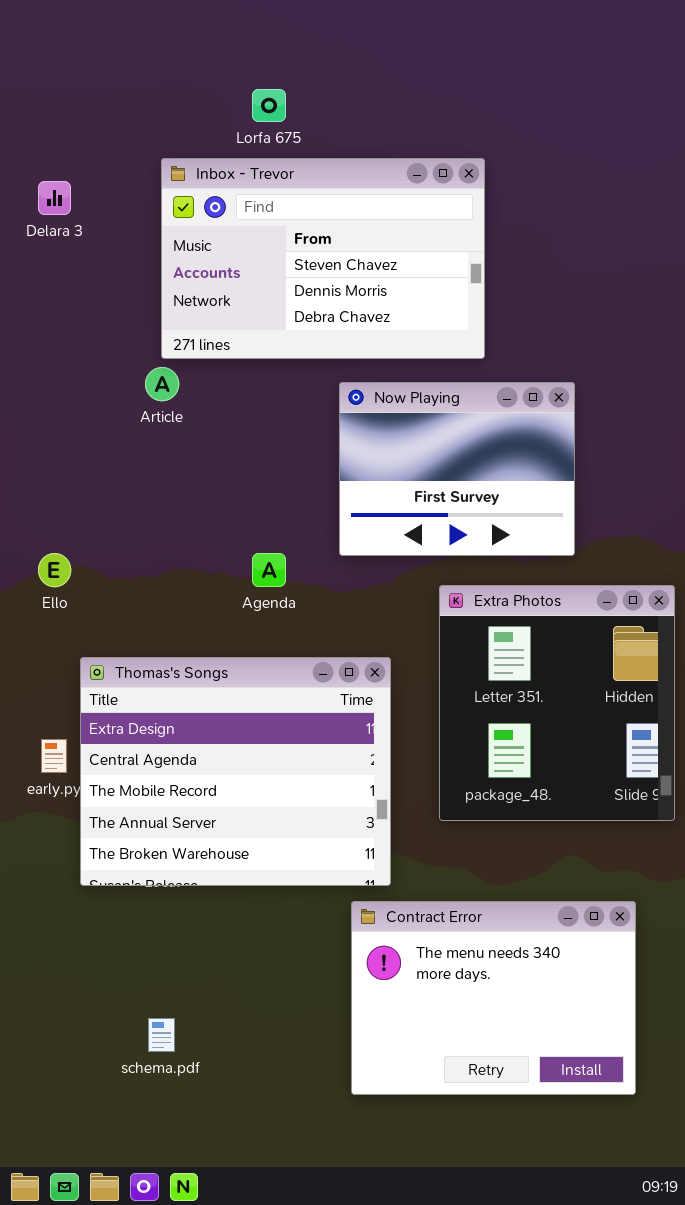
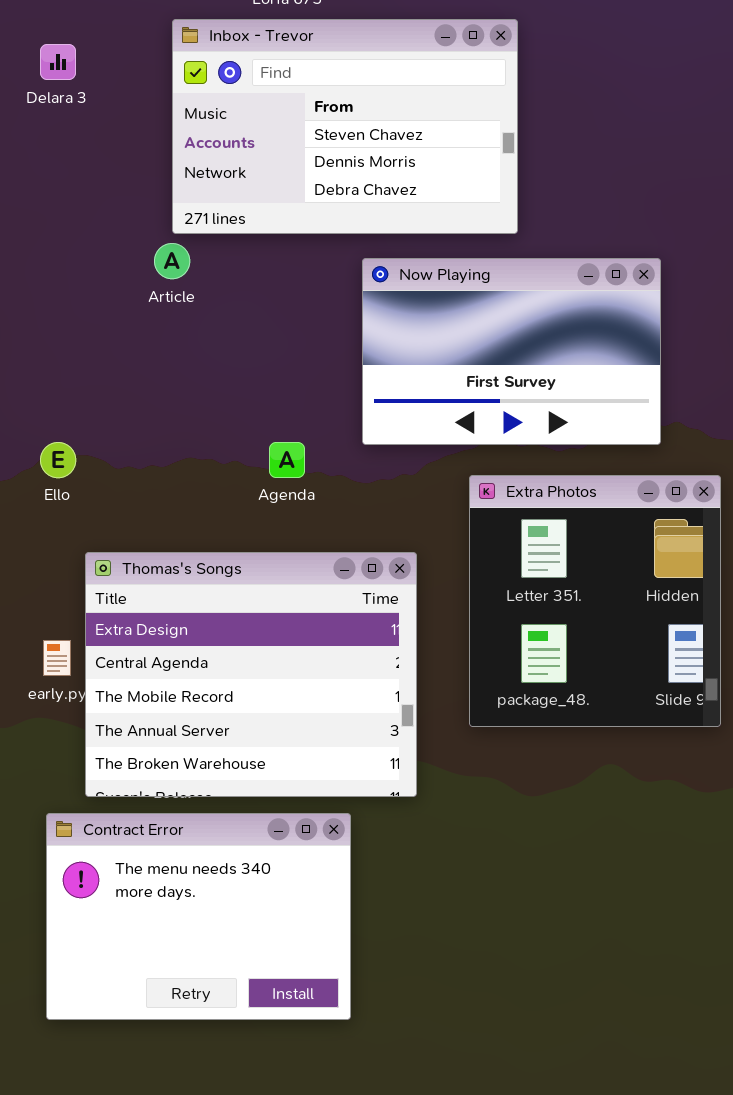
Now Playing: [339,382,575,556] -> [362,258,661,445], resized
Contract Error: [351,901,636,1095] -> [46,813,351,1020], moved

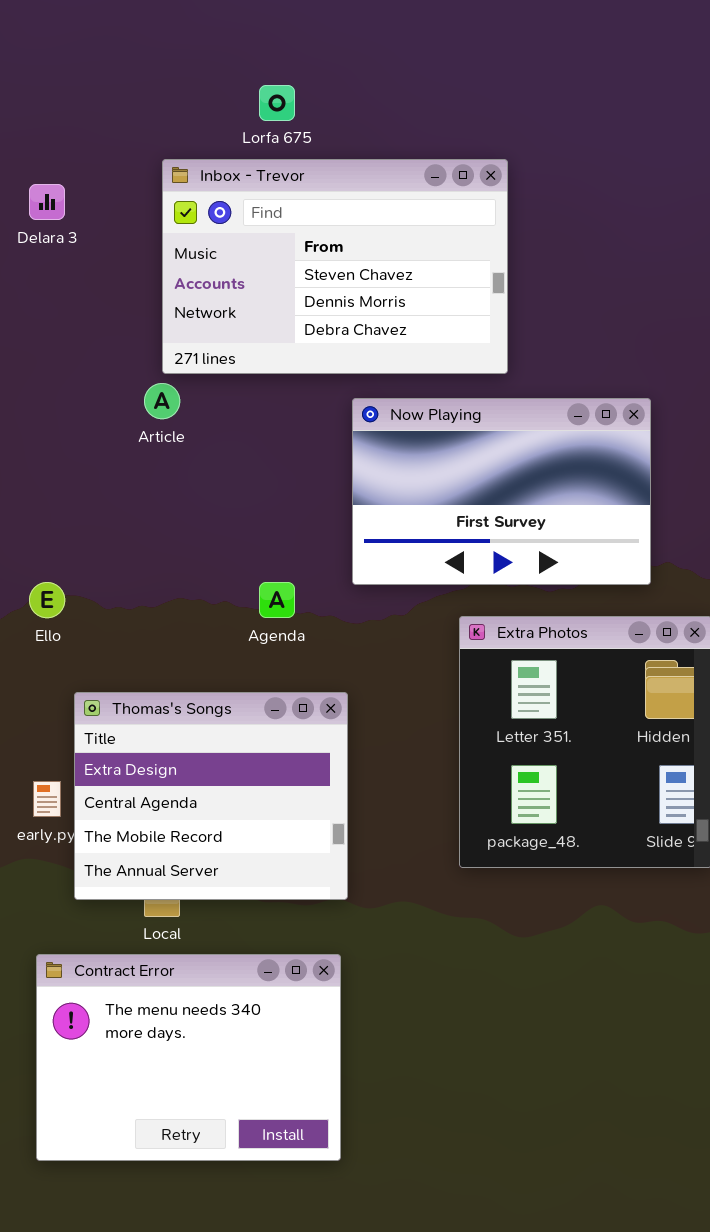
Thomas's Songs: [85,552,417,797] -> [74,692,348,900], resized

